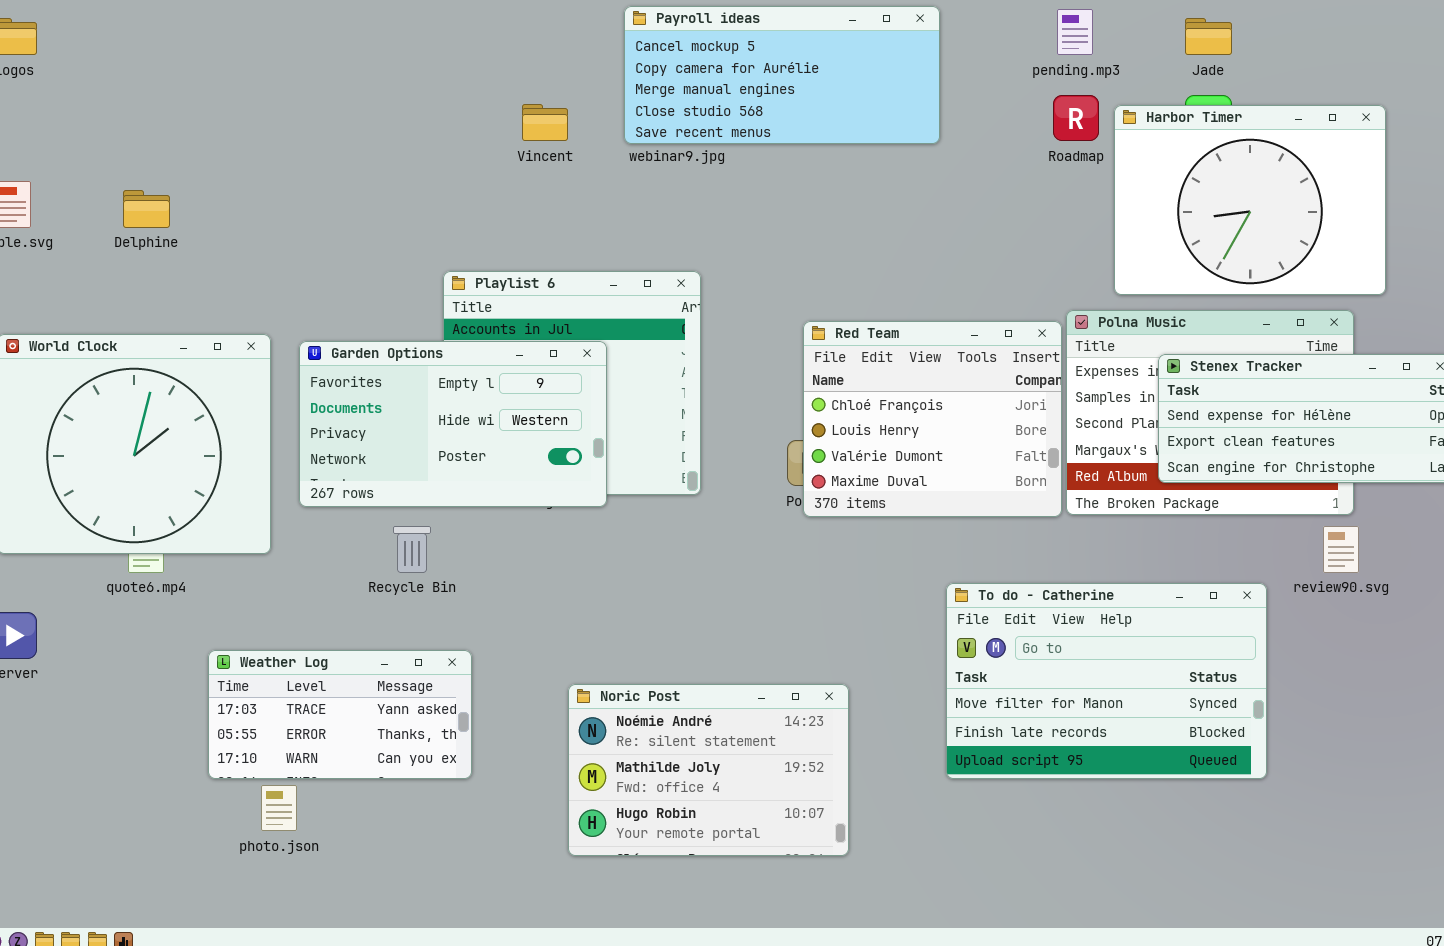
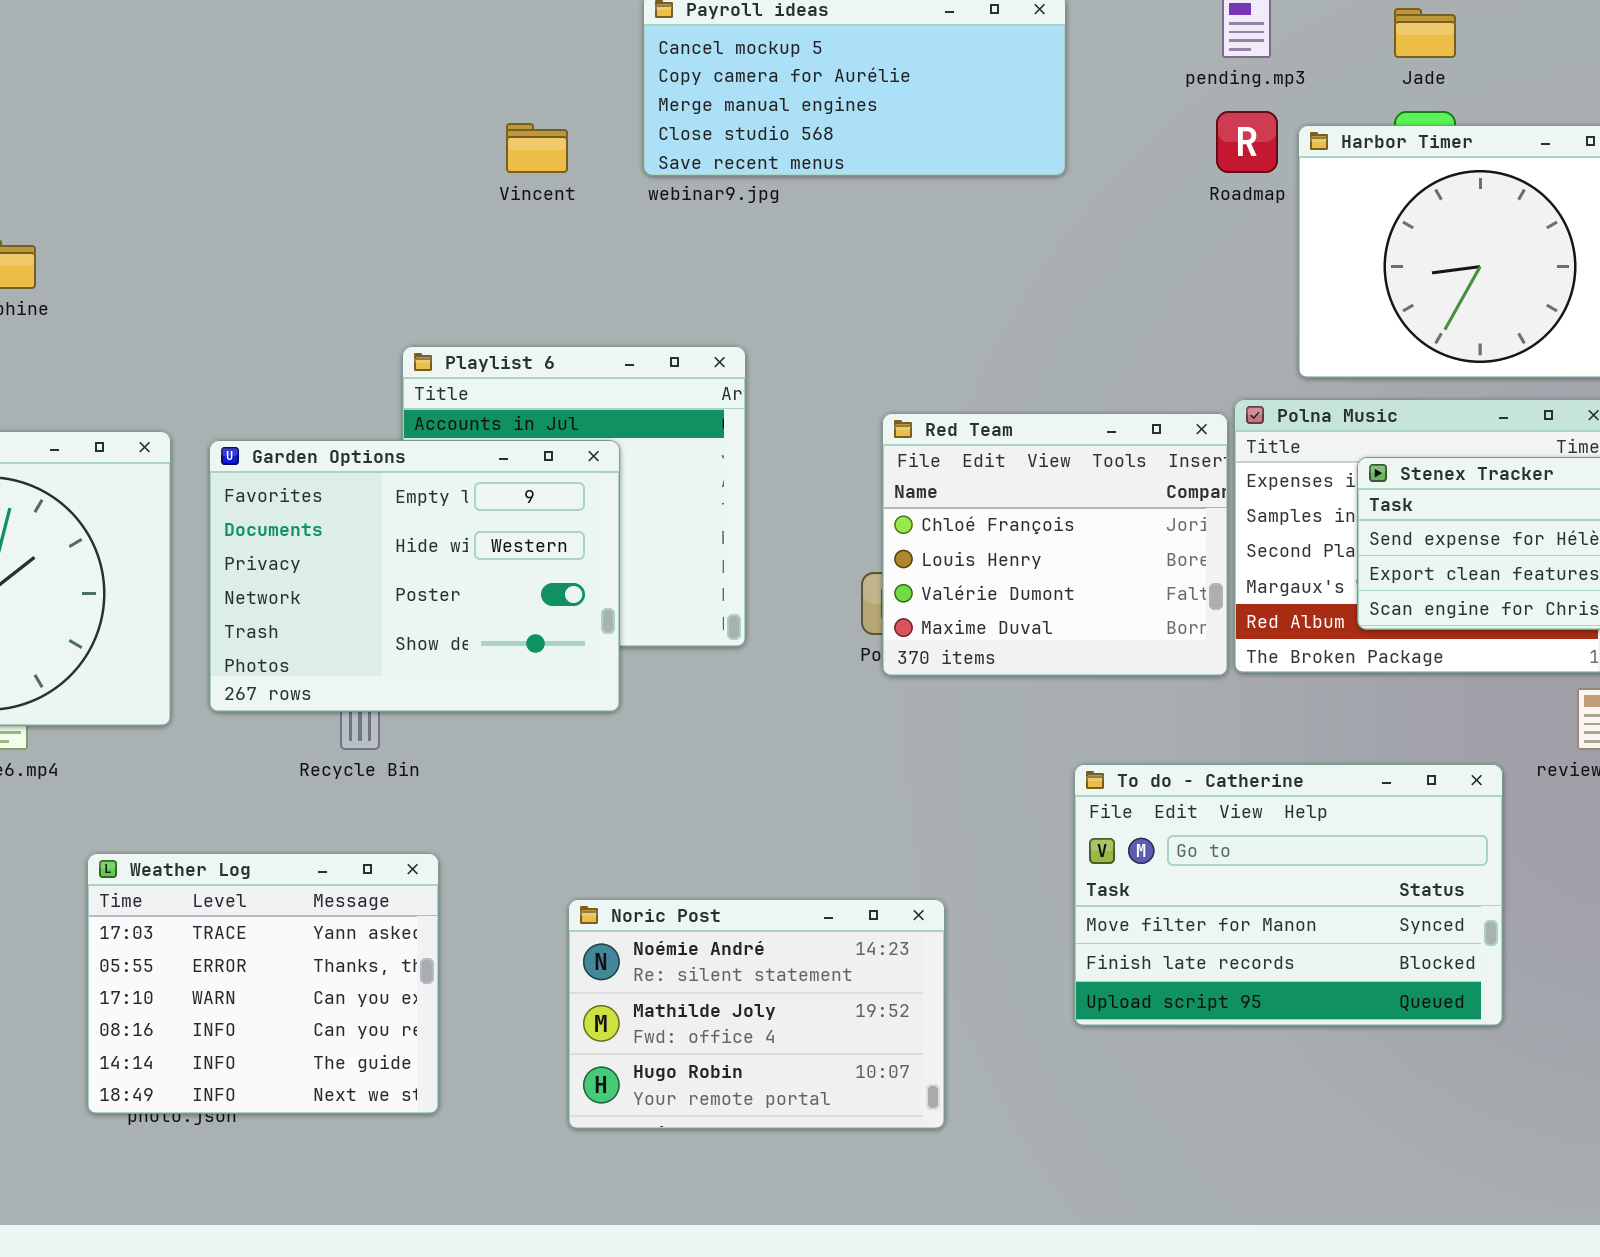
Garden Options: [299,341,607,507] -> [209,440,620,712], resized
Weather Log: [208,650,472,779] -> [87,853,439,1114], resized

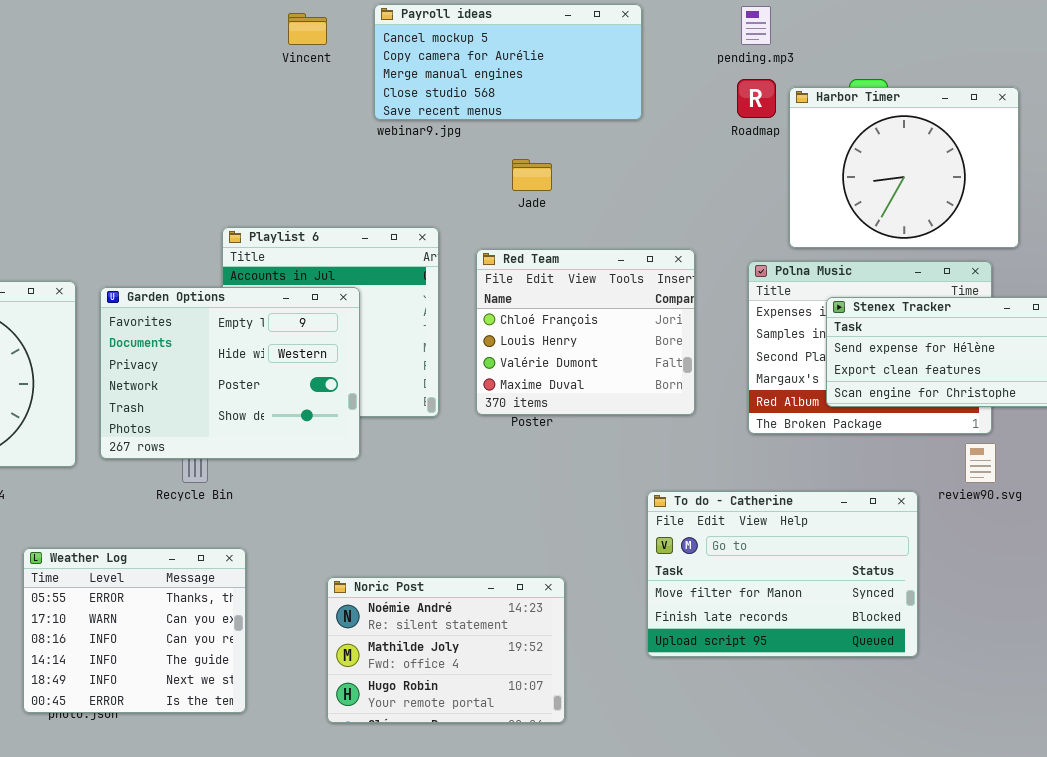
Jade: [1394,8,1456,58] -> [512,159,552,191], moved
Vincent: [506,123,568,173] -> [288,13,327,45], moved
Red Team: [882,413,1228,676] -> [476,249,695,415], moved
Weather Log: [87,853,439,1114] -> [23,548,246,713], scrolled down 1 row

